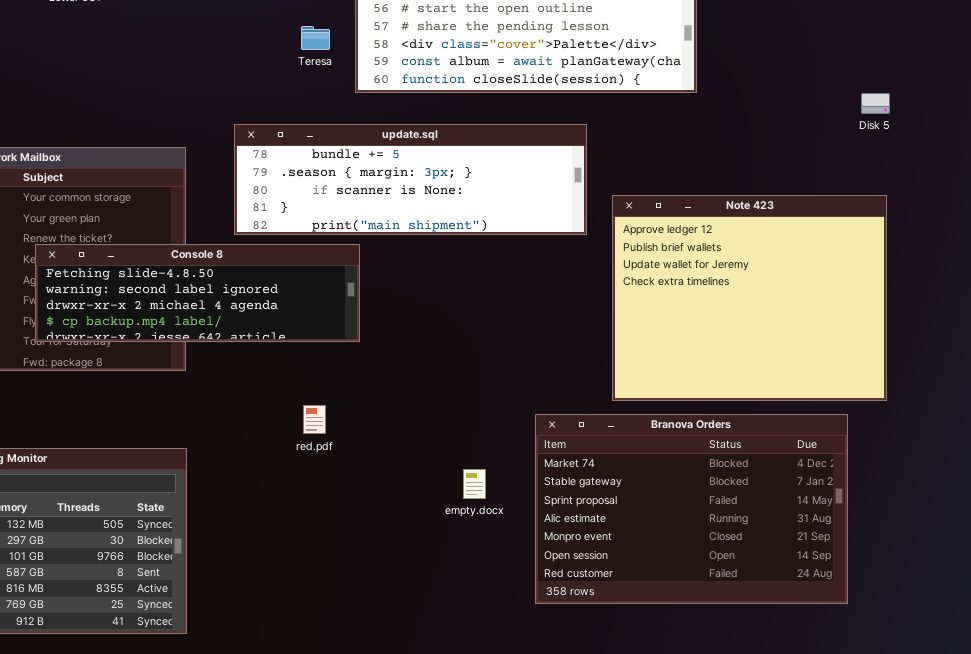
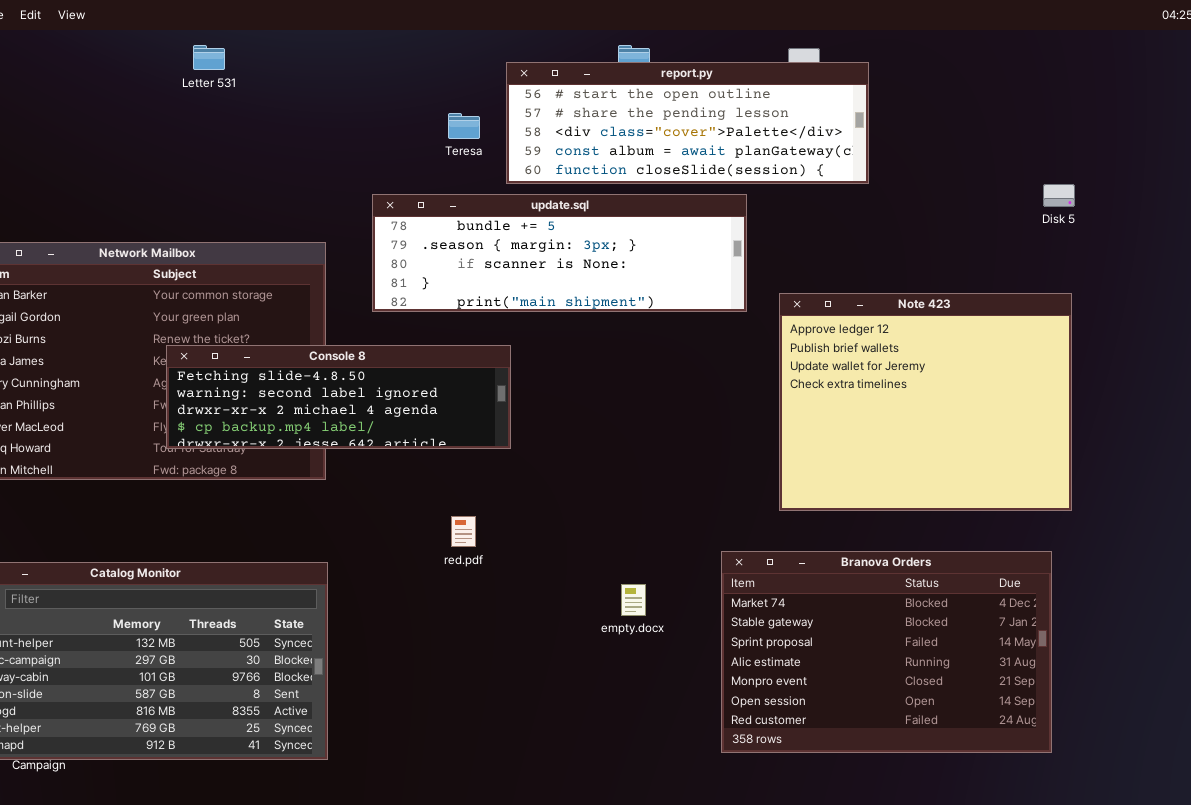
update.sql: [234,124,587,235] -> [372,194,747,312], moved
Branova Orders: [535,414,848,604] -> [721,551,1052,753], moved

